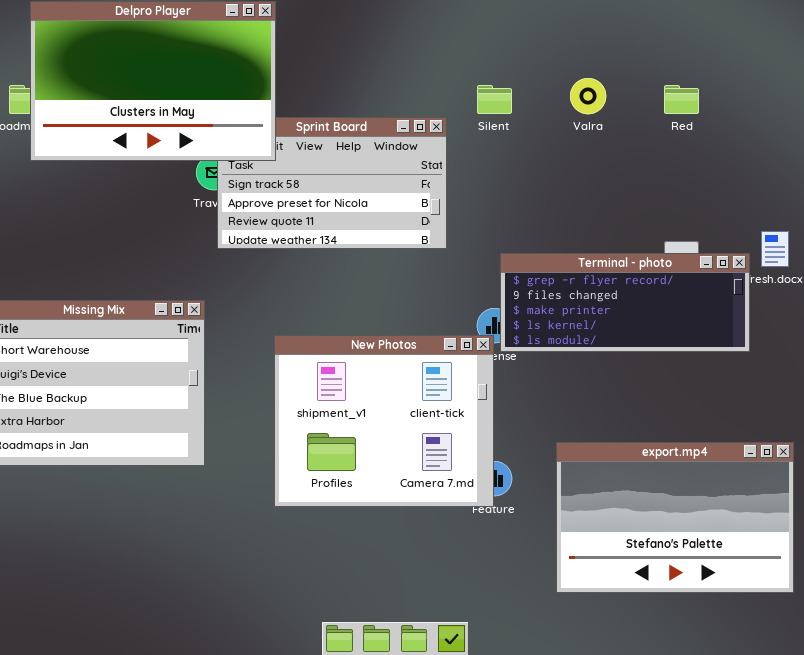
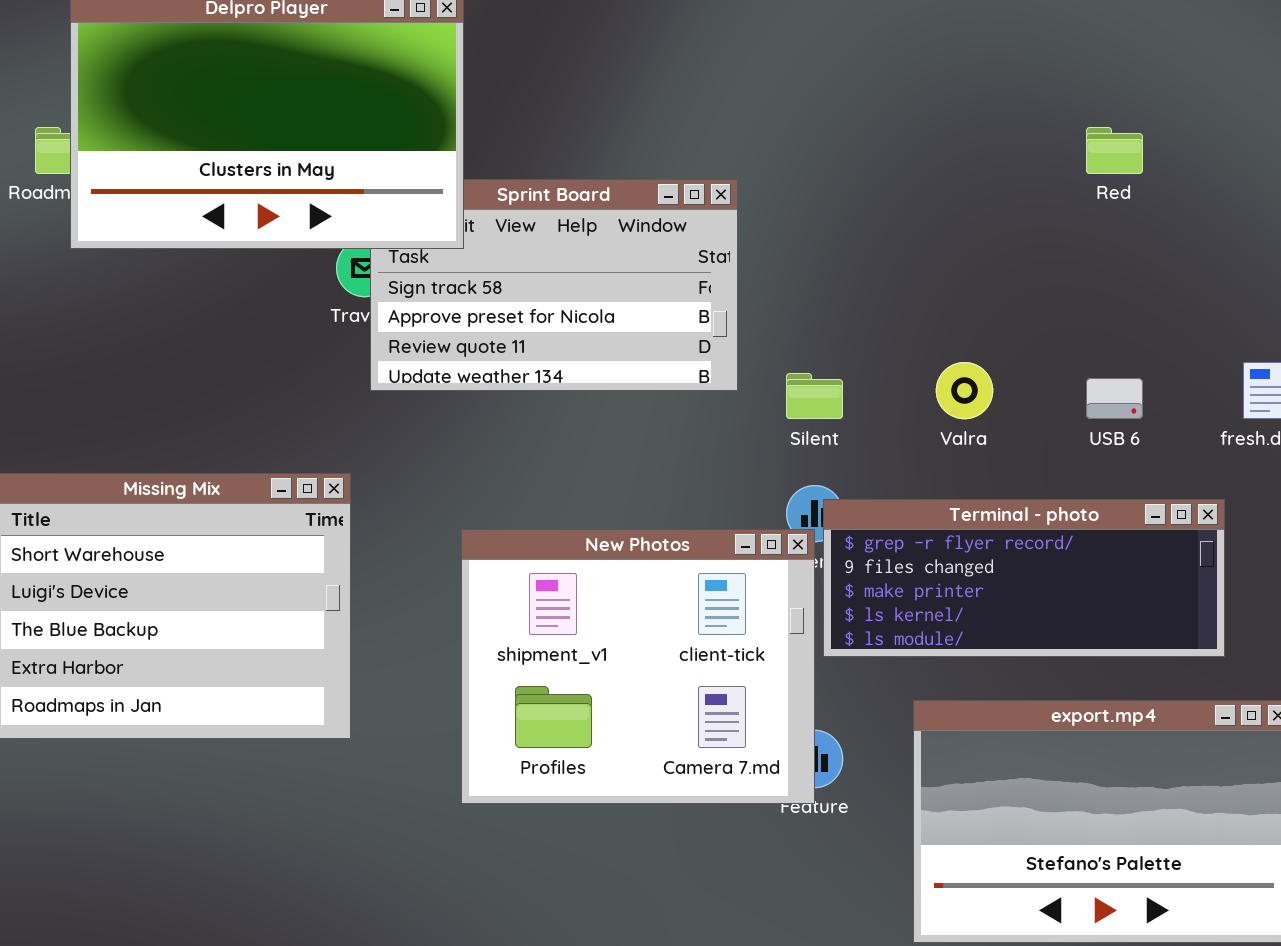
Valra: [570,78,606,114] -> [936,362,993,419], moved
Silent: [477,85,512,114] -> [786,373,843,419], moved
Terminal - photo: [500,253,750,352] -> [823,499,1225,657], moved

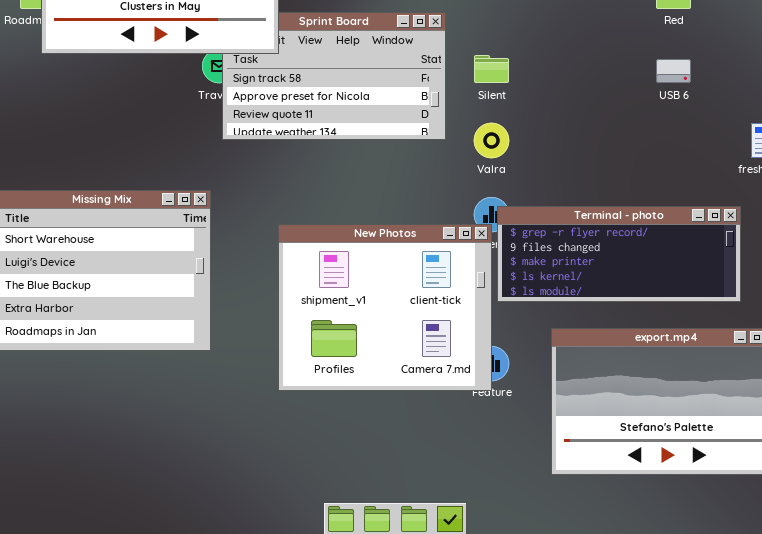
Valra: [936,362,993,419] -> [474,123,509,158], moved
Silent: [786,373,843,419] -> [474,55,509,83], moved
USB 6: [1086,378,1143,419] -> [656,59,691,83], moved

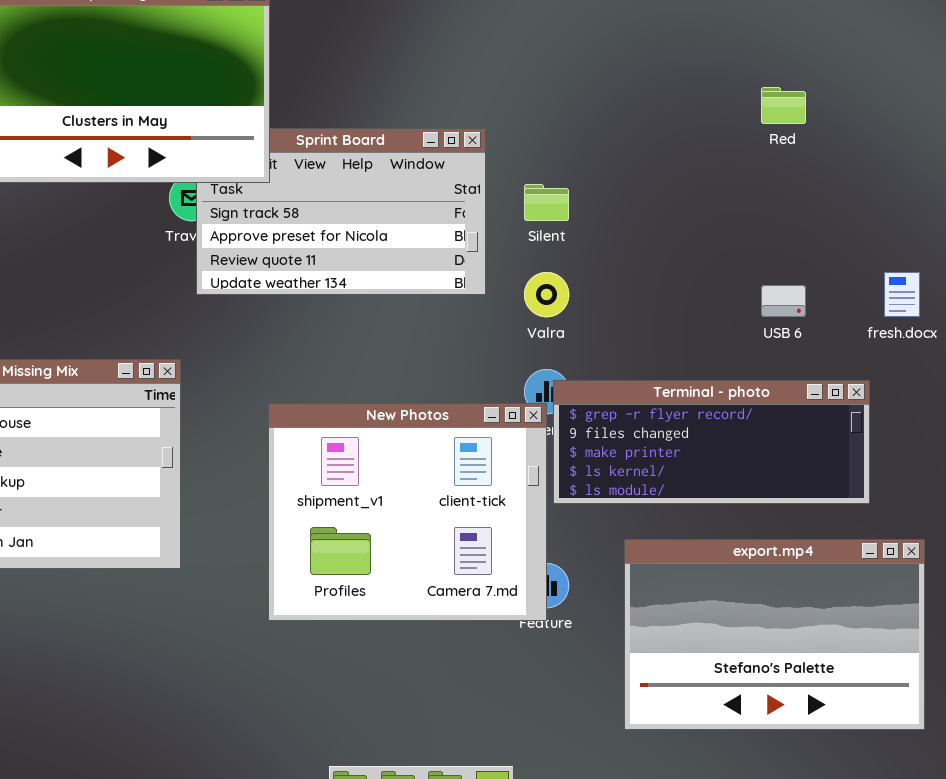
USB 6: [656,59,691,83] -> [761,285,806,317], moved

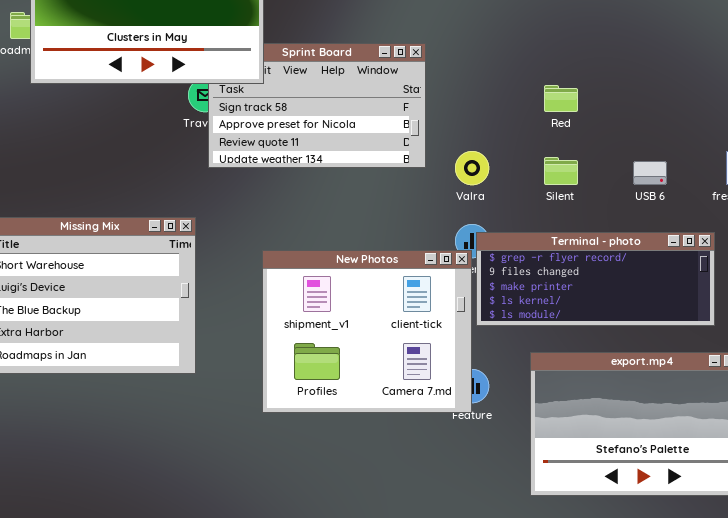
Red: [761,87,806,124] -> [544,85,578,112], moved
Silent: [524,184,569,221] -> [544,157,578,185], moved

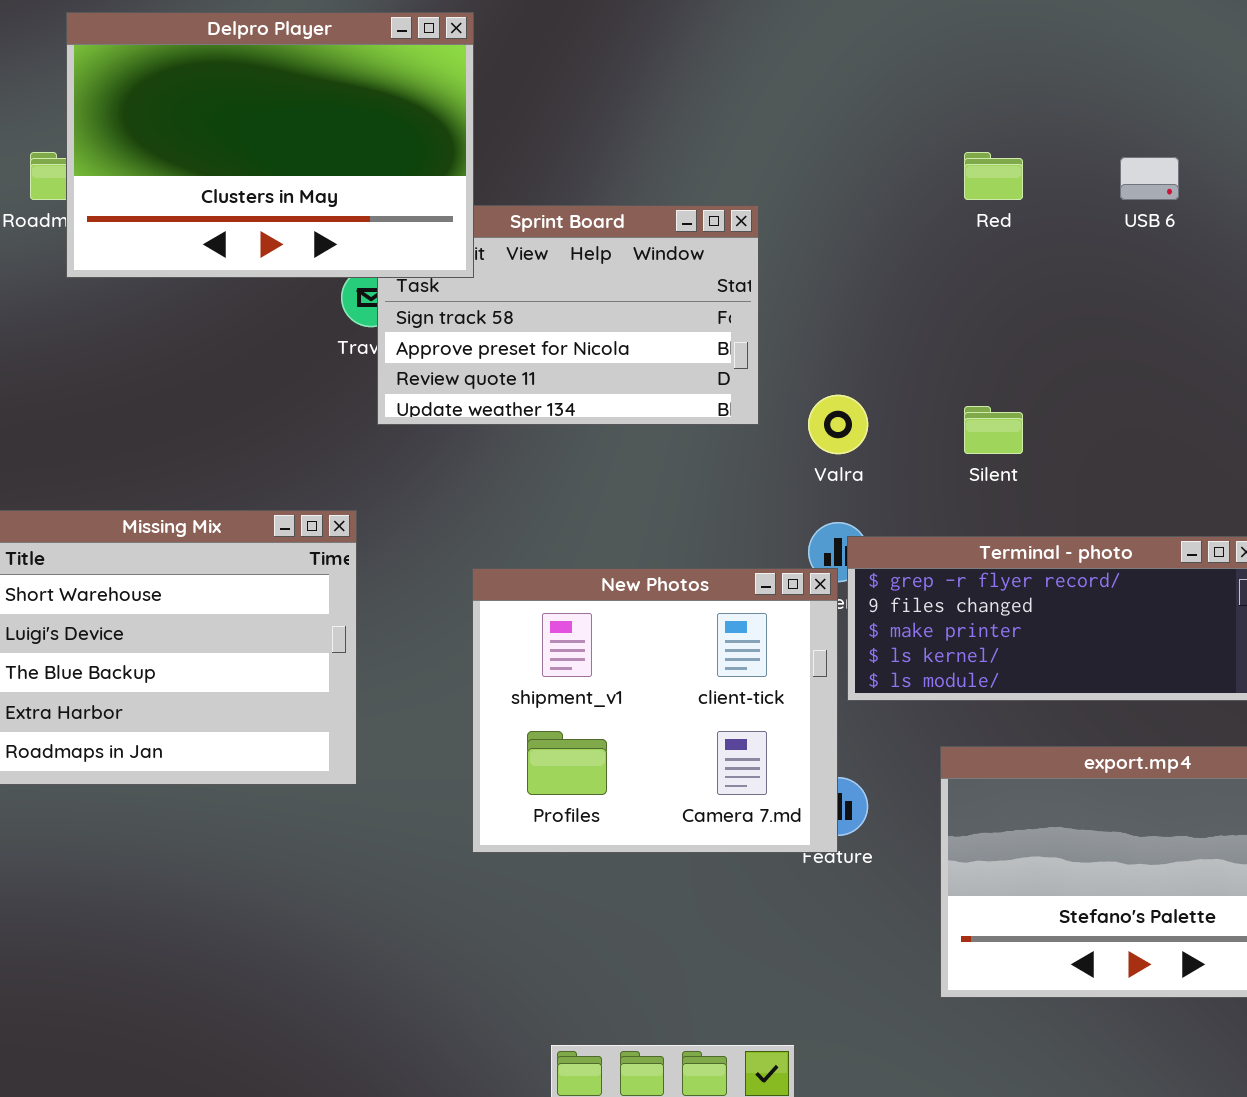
Red: [544,85,578,112] -> [964,152,1023,200], moved
USB 6: [633,161,667,185] -> [1120,157,1179,200], moved

